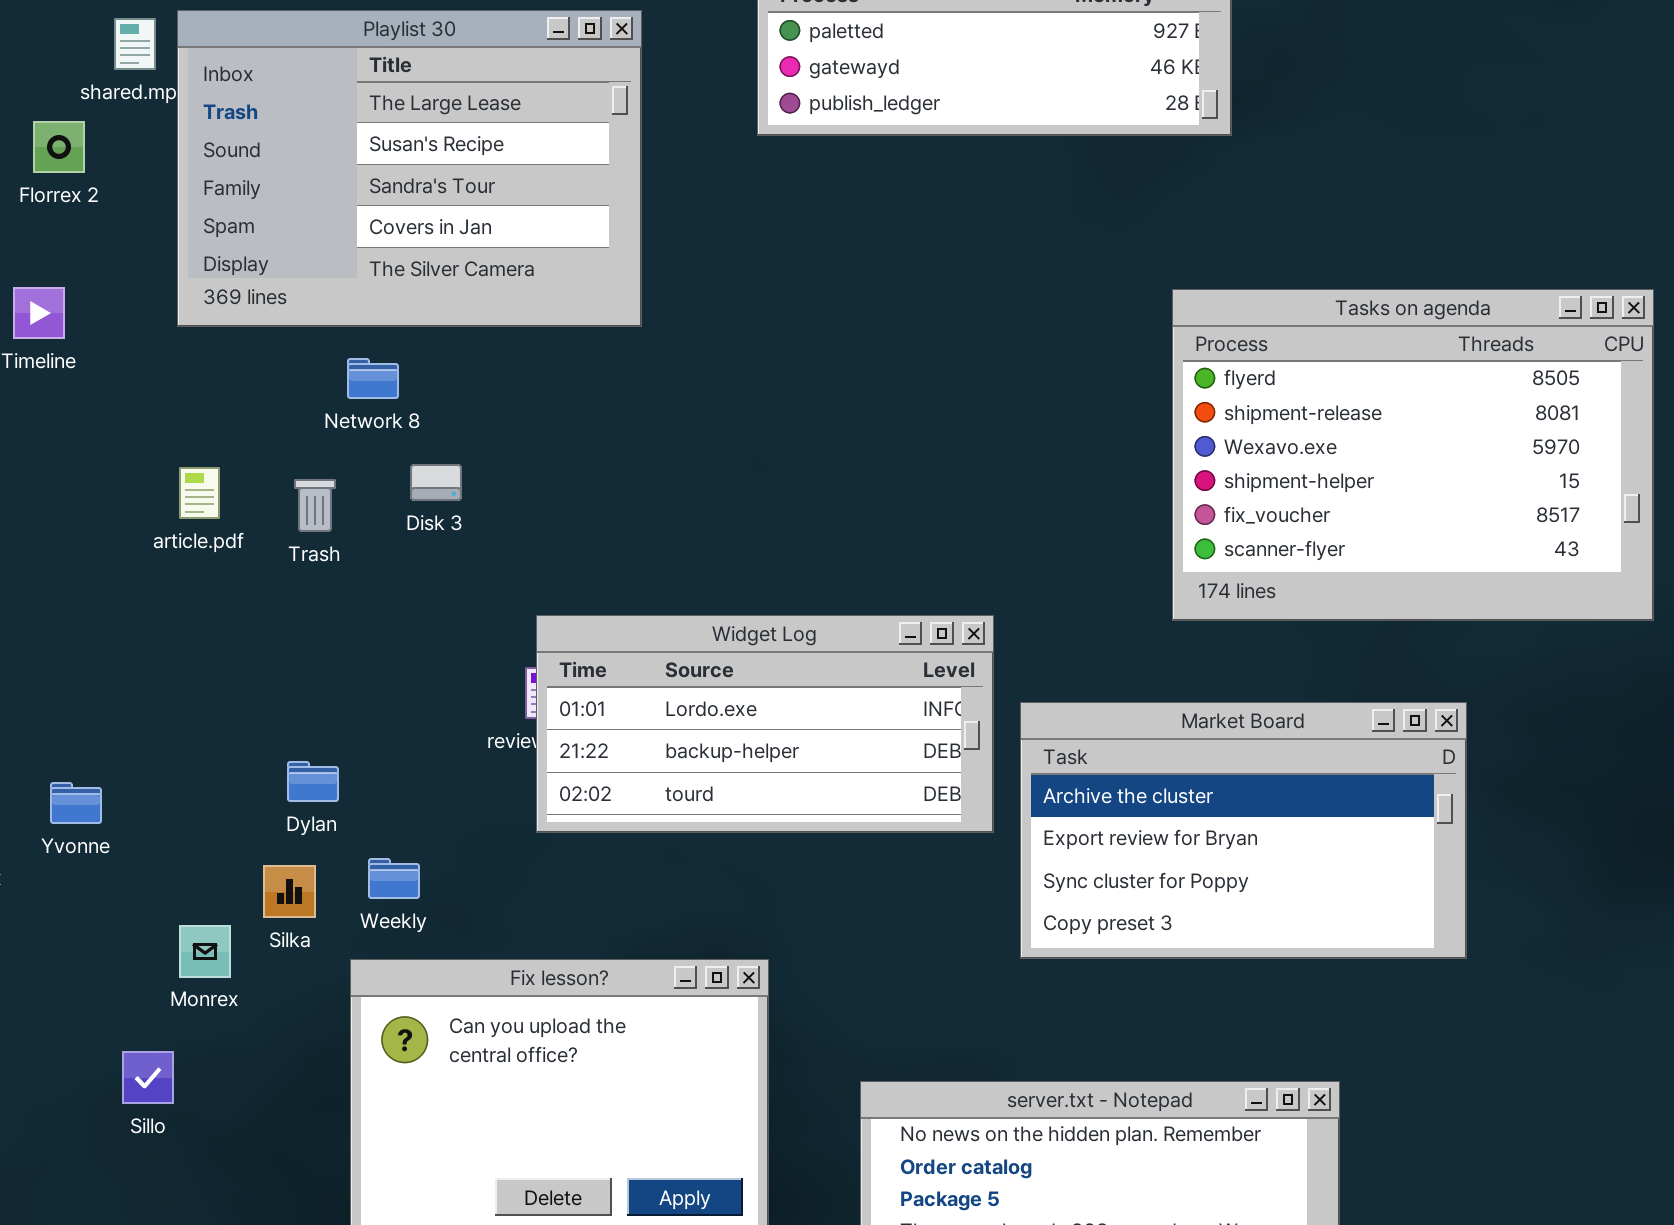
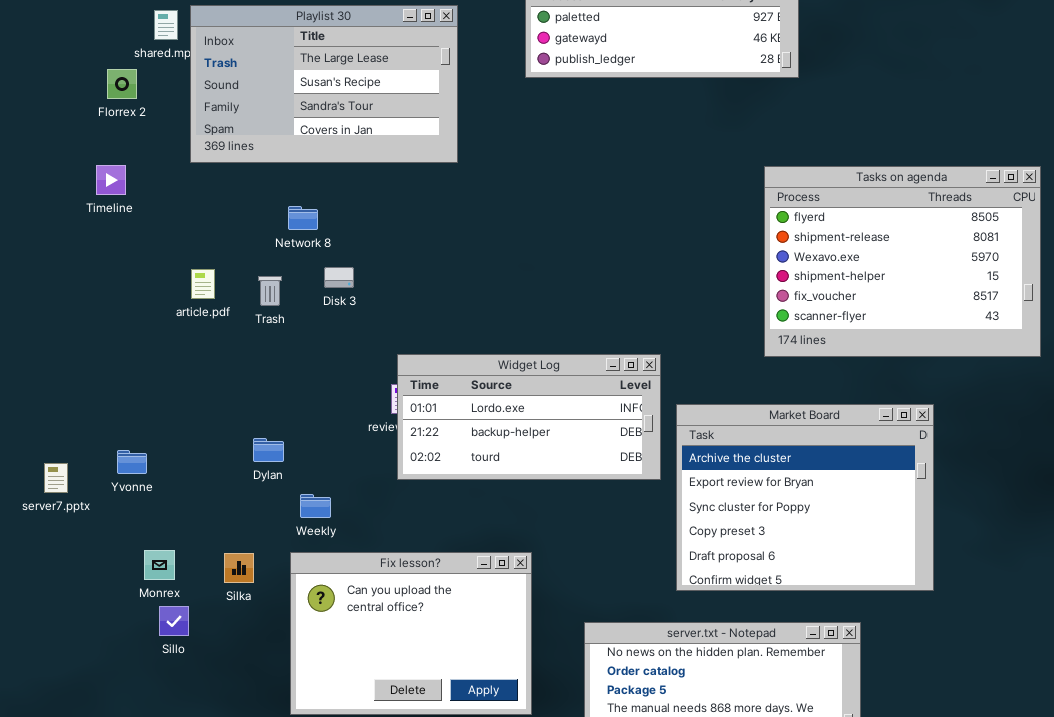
Playlist 30: [177,10,642,327] -> [190,5,458,163], resized
Market Board: [1020,702,1467,959] -> [676,404,934,591], resized
Silka: [263,865,316,918] -> [224,553,254,583], moved
Monrex: [179,925,231,978] -> [144,550,175,580], moved

